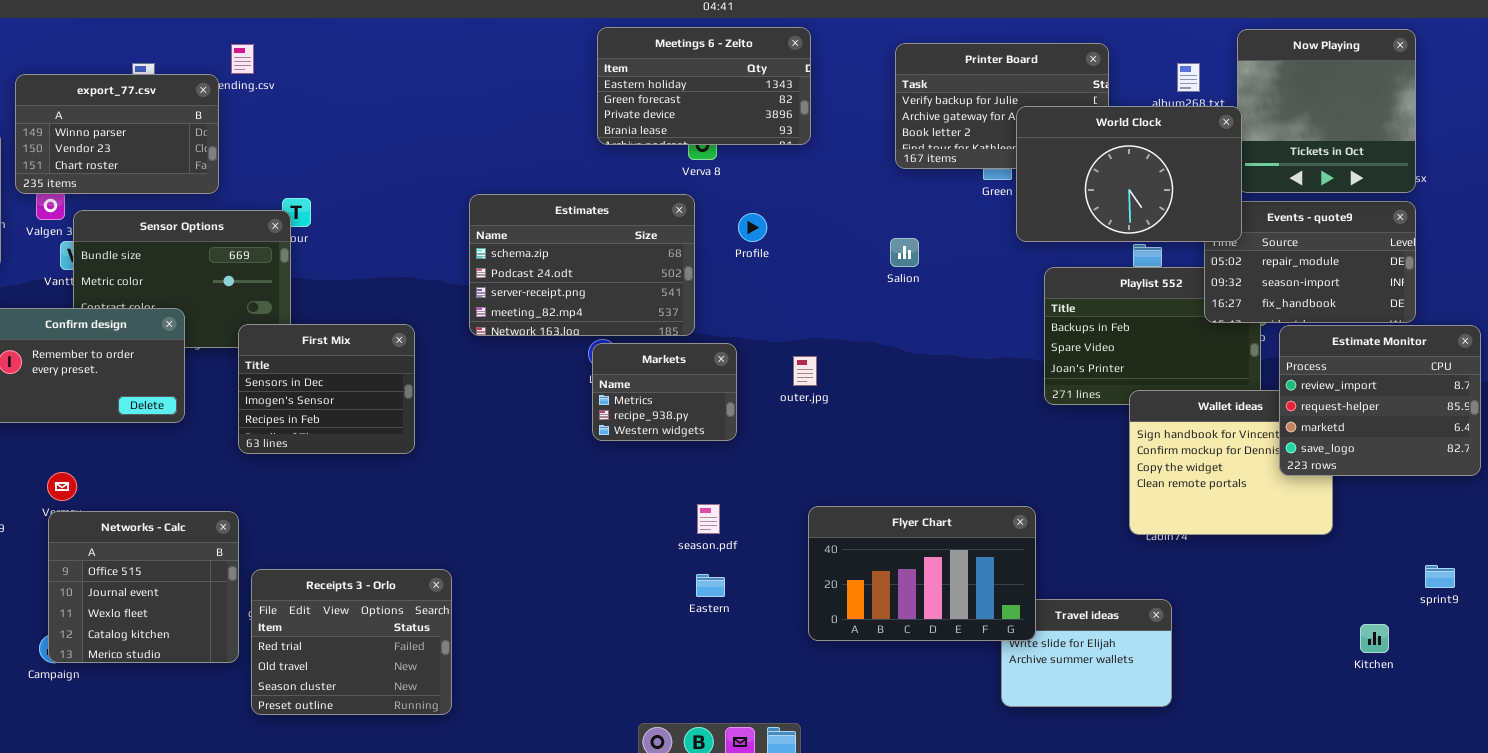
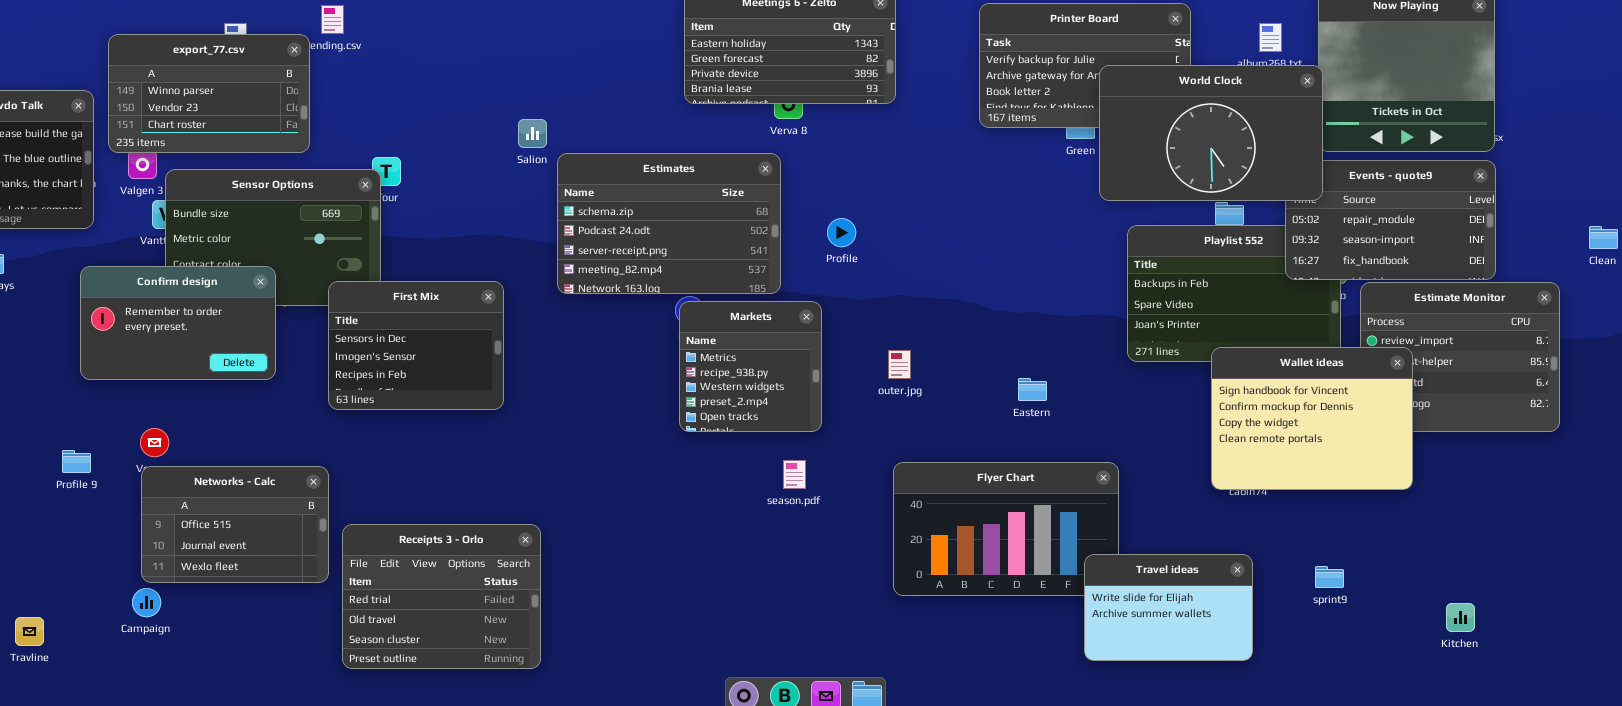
Profile: [738,213,767,242] -> [827,218,856,247], moved
Salion: [890,238,919,267] -> [518,119,547,148], moved
Markets: [592,343,737,441] -> [679,301,822,432], resized
outer.jpg: [793,356,817,386] -> [888,350,911,379], moved
Wallet ideas: [1129,390,1333,535] -> [1211,347,1413,490], raised
Networks - Calc: [48,511,239,663] -> [141,466,329,583], resized
sprint9: [1425,565,1455,588] -> [1315,566,1344,588], moved
Eastern: [696,574,725,597] -> [1018,378,1047,401], moved
Travel ideas: [1001,599,1172,707] -> [1084,554,1253,661], raised
Kitchen: [1360,624,1389,653] -> [1446,603,1475,632], moved

